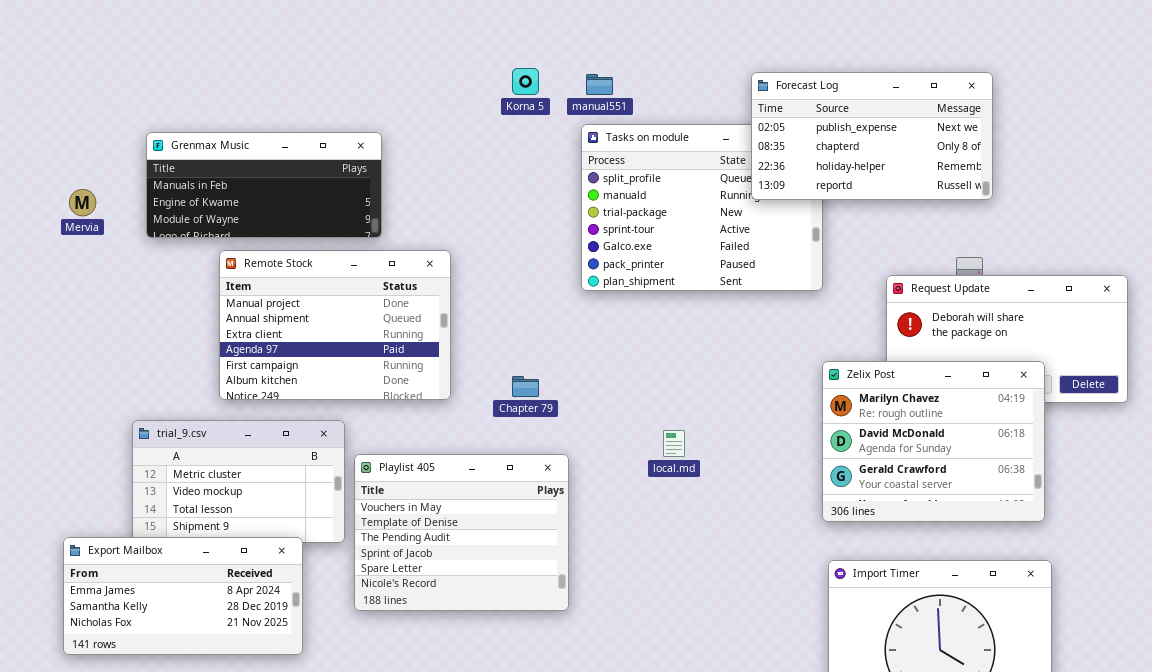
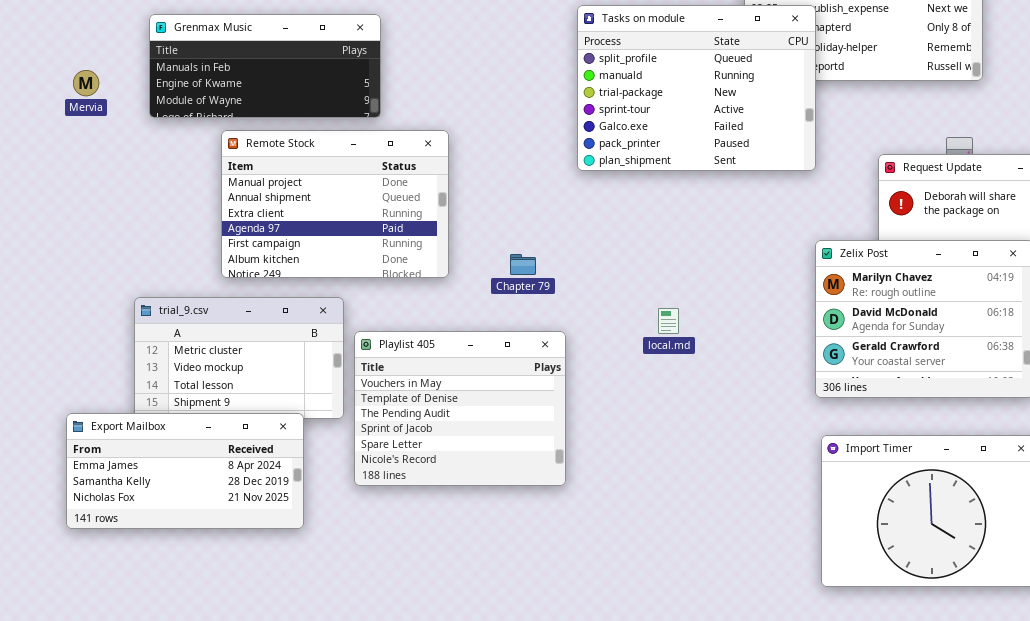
Tasks on module: [581,124,823,291] -> [577,5,816,171], raised

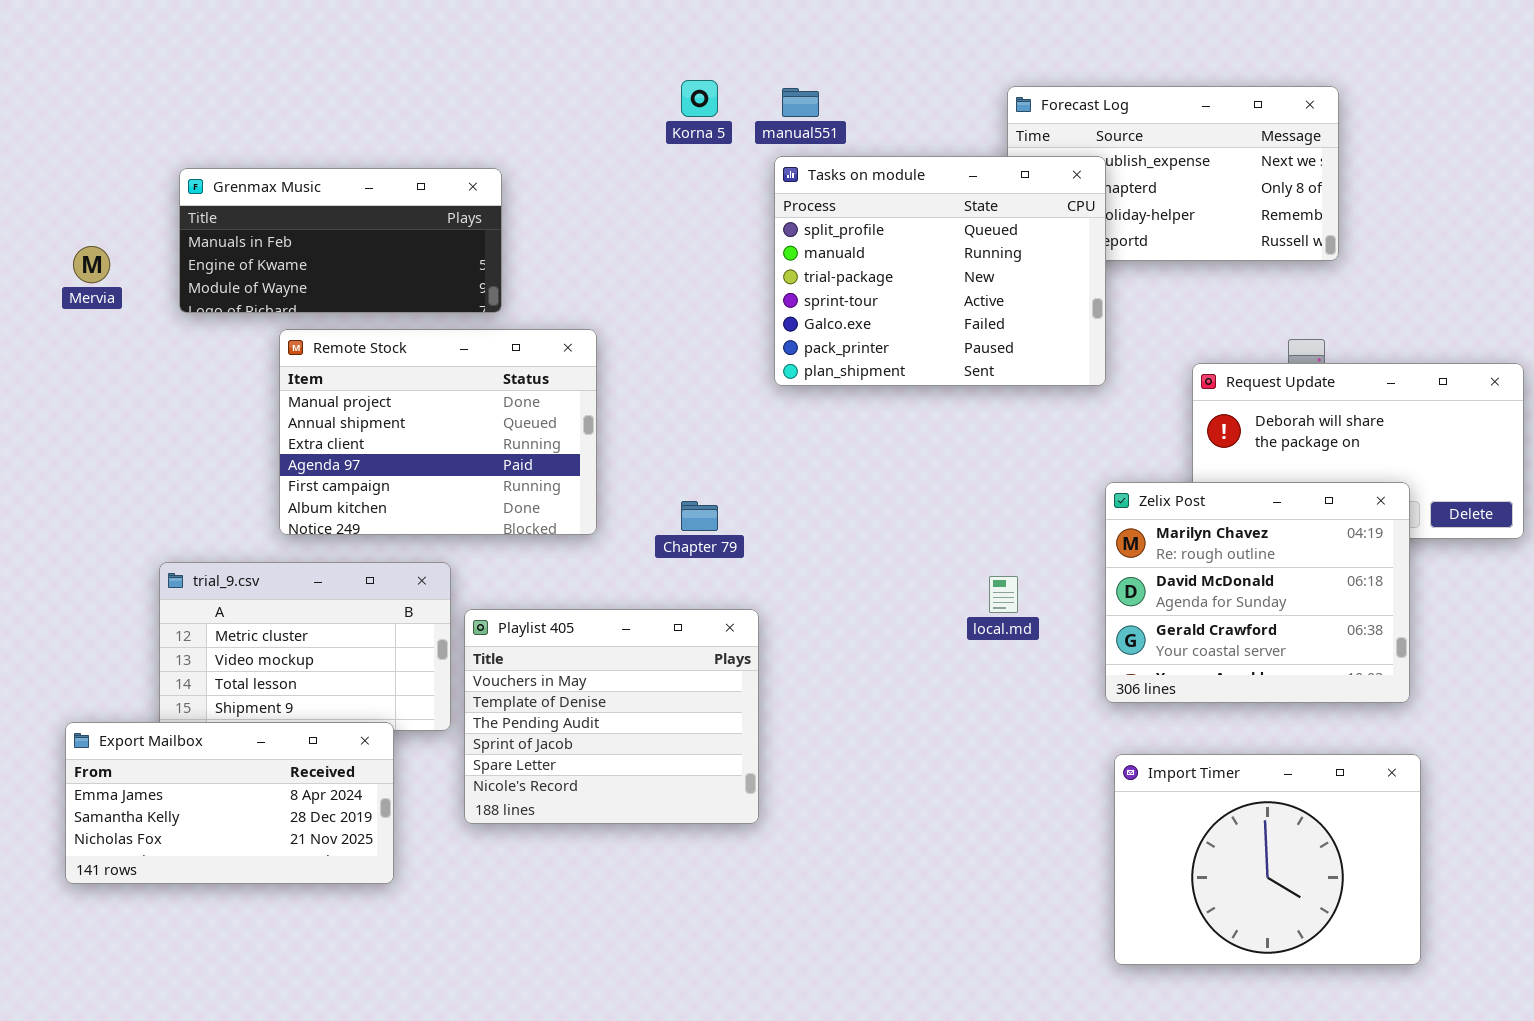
local.md: [658,308,679,334] -> [989,576,1018,613], moved

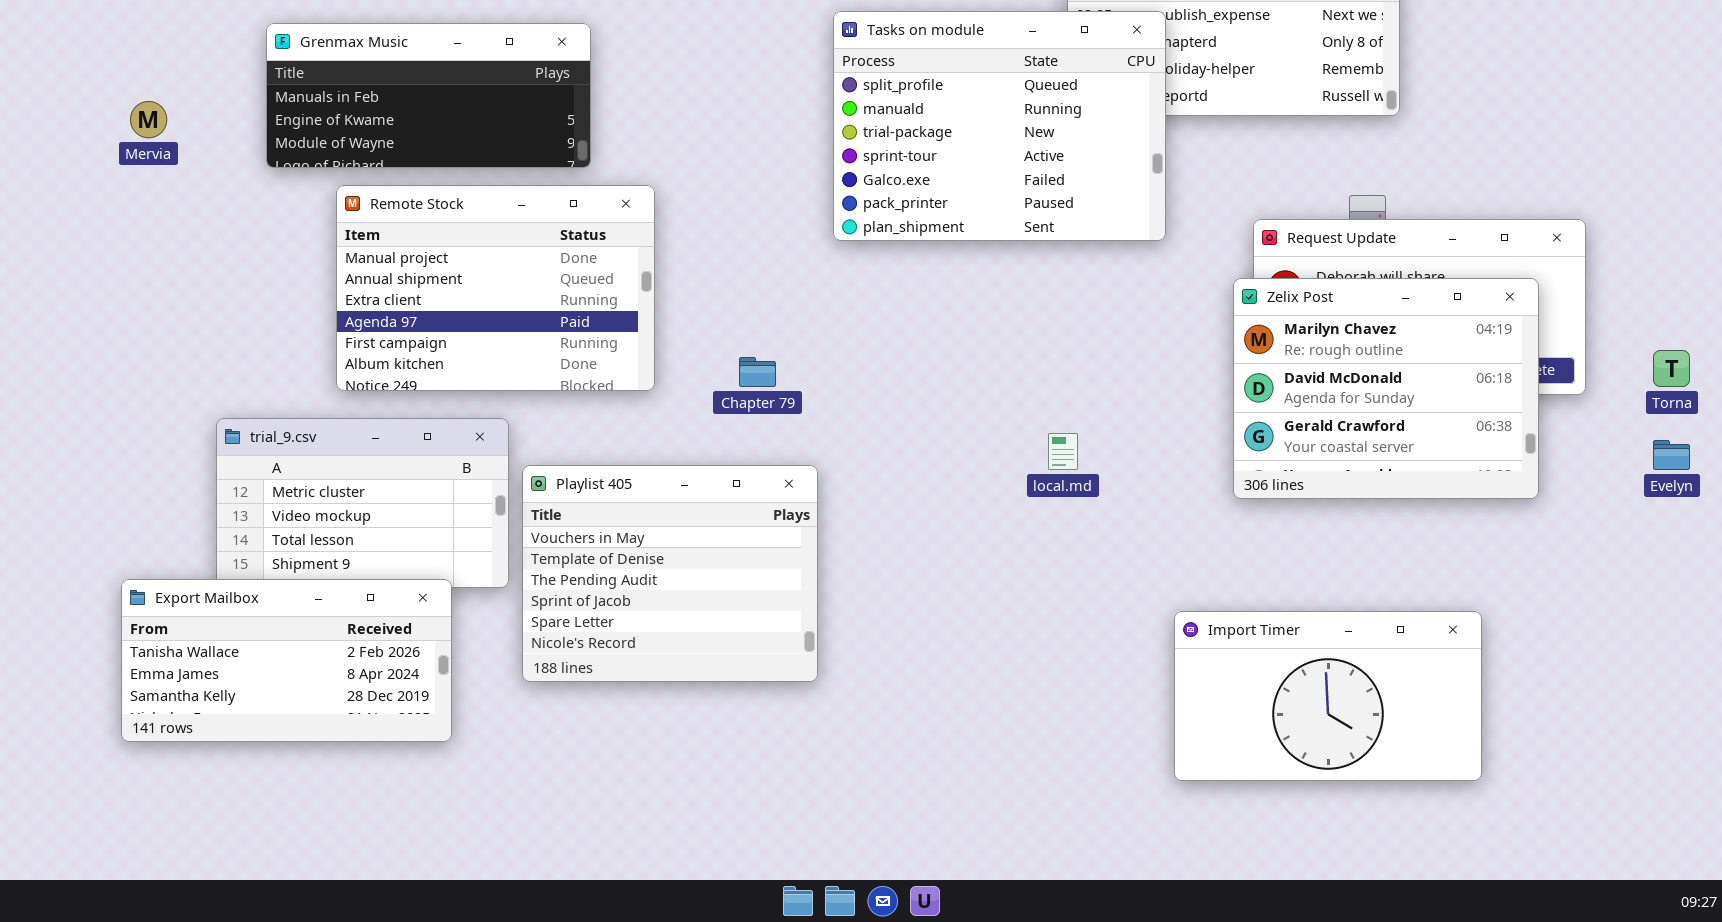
Grenmax Music: [179,168,502,313] -> [266,23,591,168], moved
Zelix Post: [1105,482,1410,703] -> [1233,278,1539,499], moved
Export Mailbox: [65,722,394,884] -> [121,579,452,742], scrolled up 1 row
Import Timer: [1114,754,1421,965] -> [1174,611,1482,781], resized

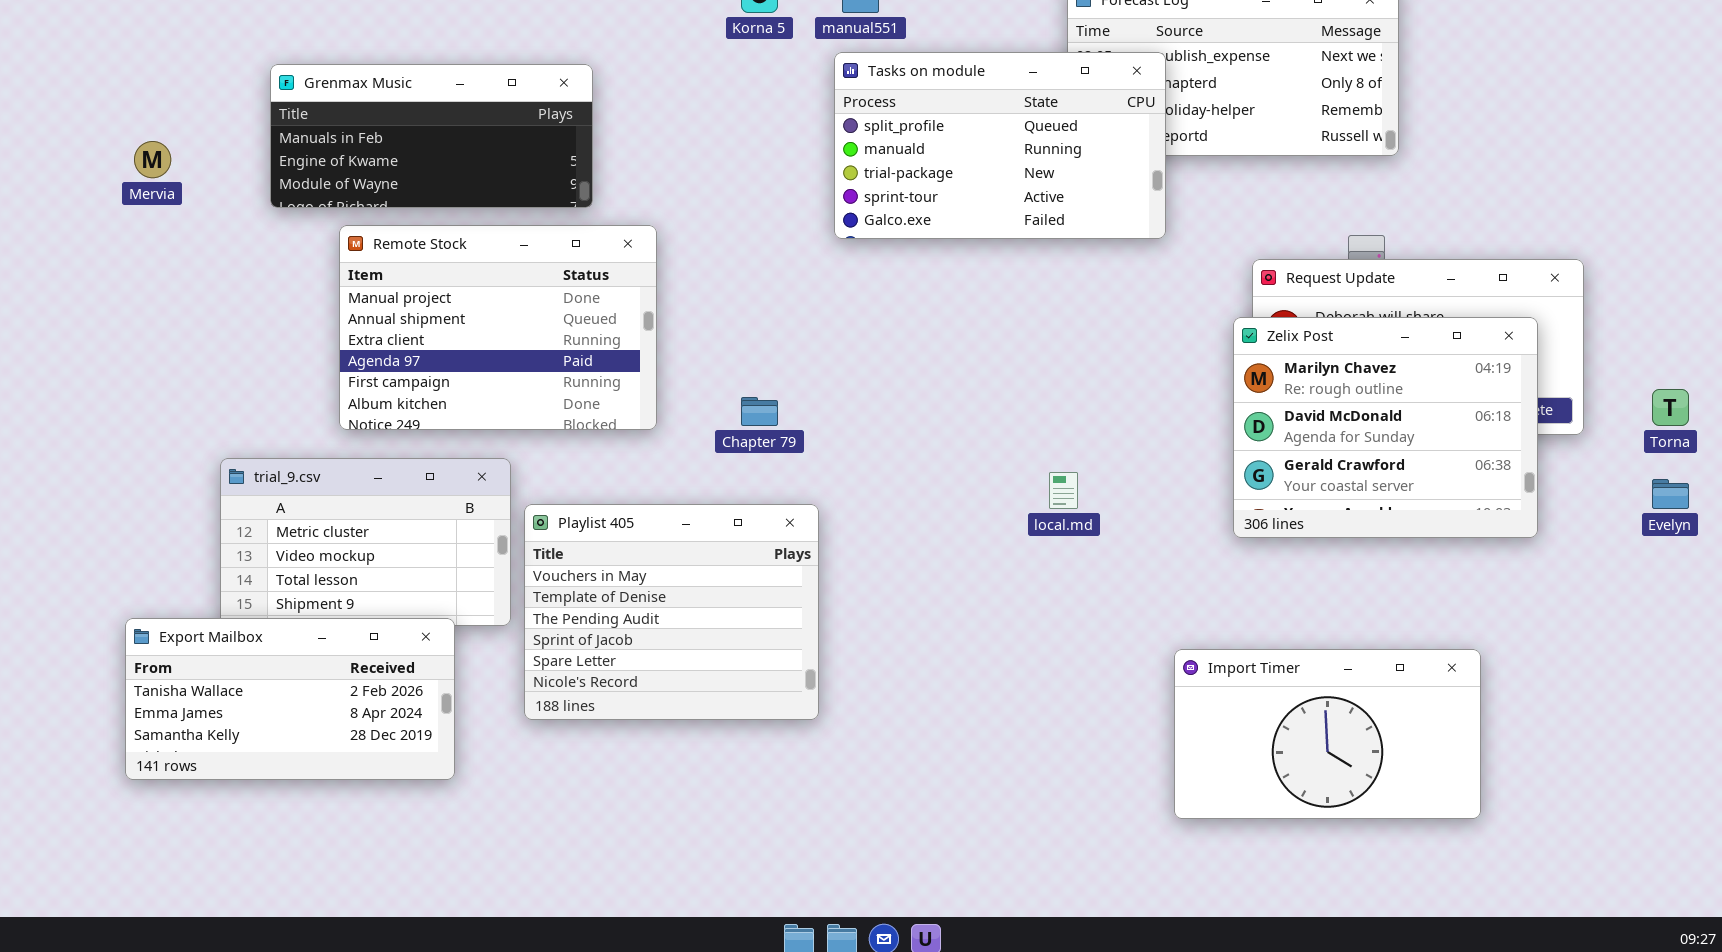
Tasks on module: [833,11,1166,241] -> [834,52,1166,239], resized

